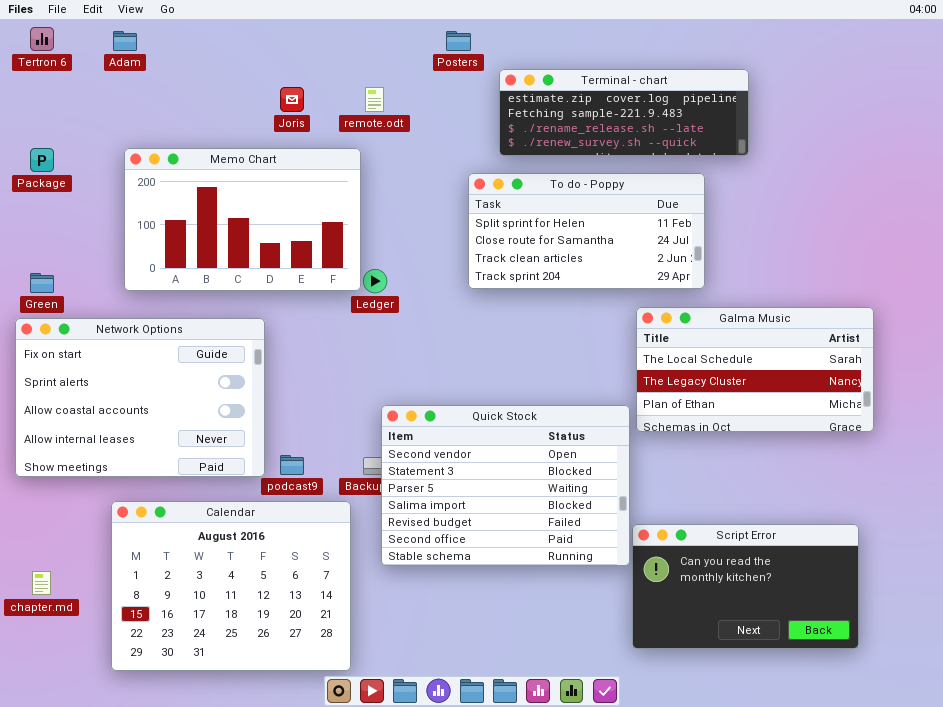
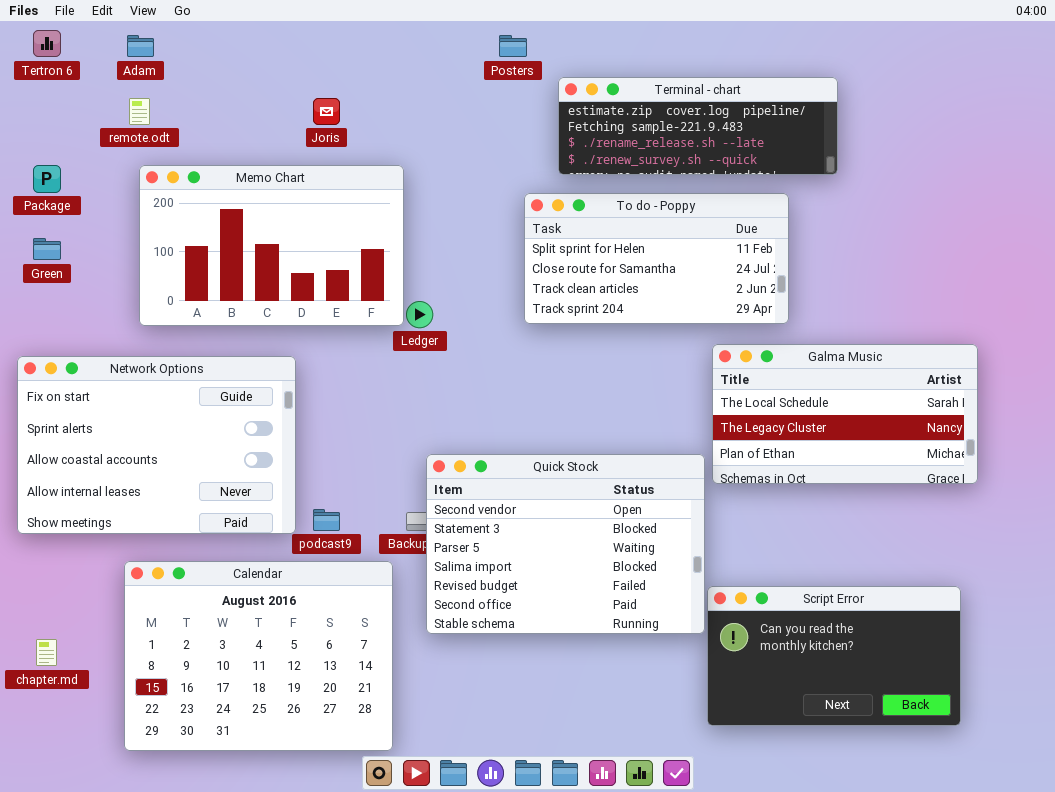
remote.odt: [365,87,384,112] -> [129,98,150,125], moved
Green: [30,273,54,293] -> [33,238,61,260], moved

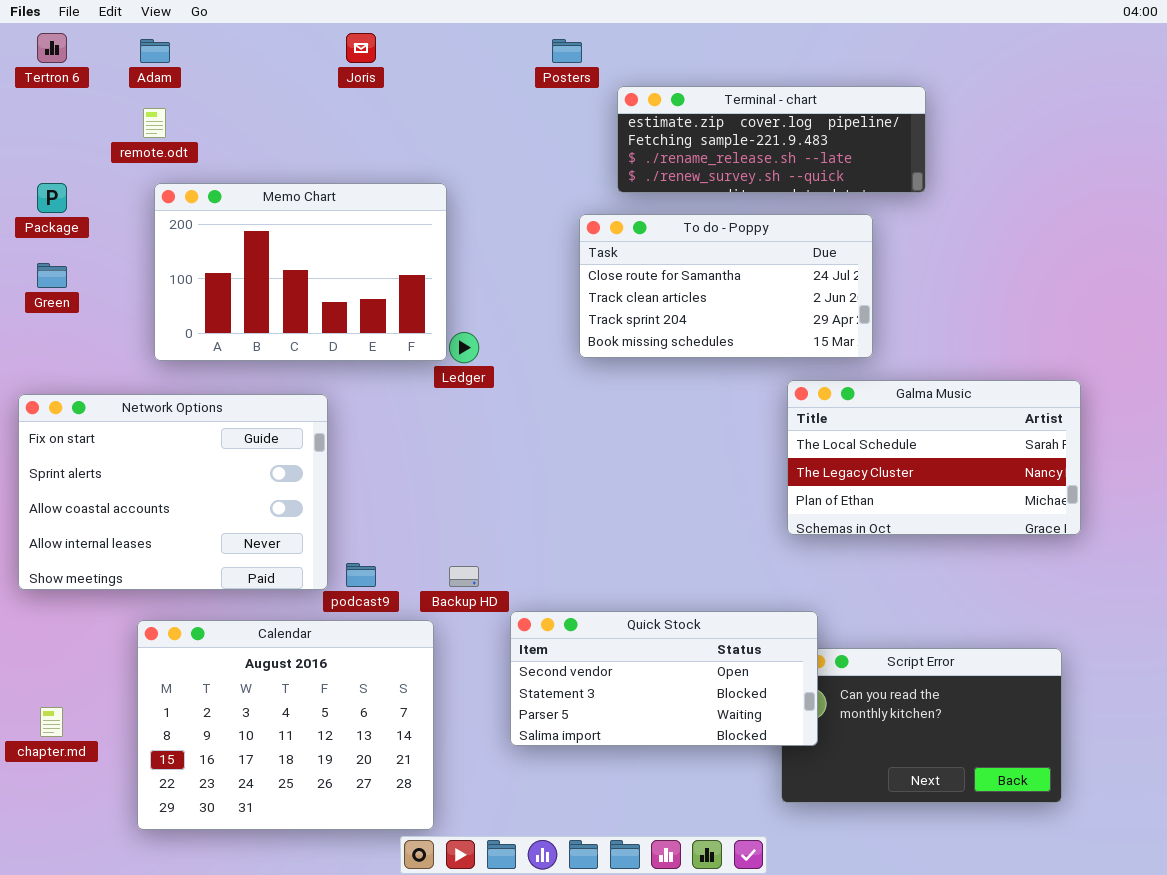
Joris: [313,98,340,125] -> [346,33,376,63], moved
To do - Poppy: [524,193,789,324] -> [579,214,873,358], scrolled down 1 row
Quick Stock: [426,454,705,634] -> [510,611,818,746], moved, resized

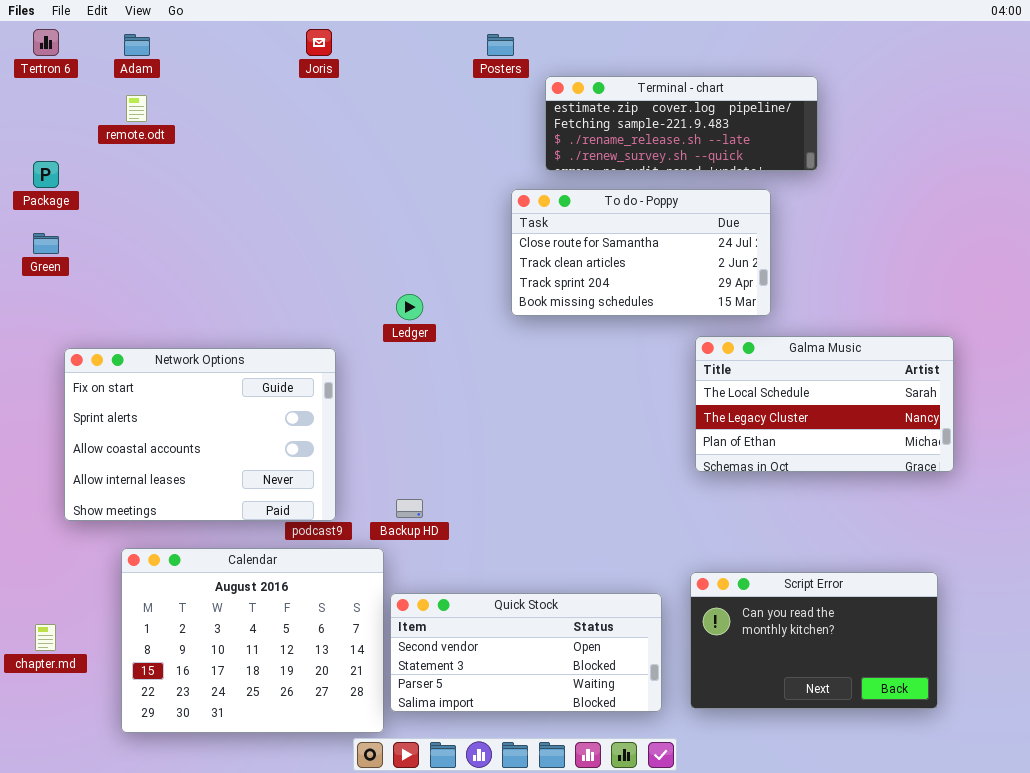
Memo Chart: [154,183,447,361] -> none, closed
Network Options: [18,394,328,590] -> [64,348,336,521], moved
Quick Stock: [510,611,818,746] -> [390,593,662,712], moved

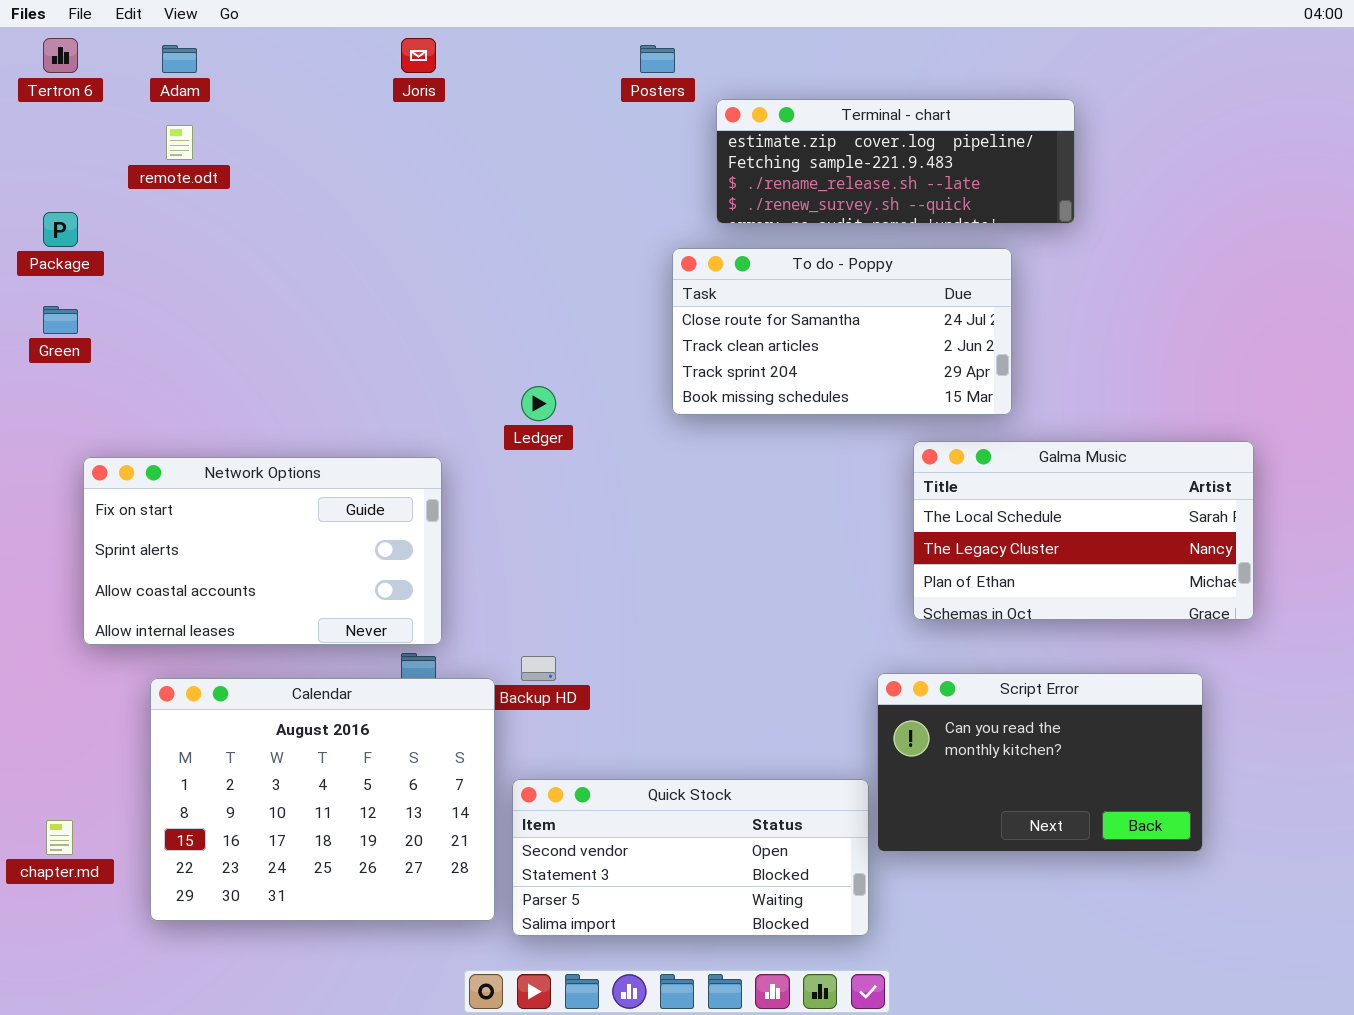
Network Options: [64,348,336,521] -> [83,457,442,645], resized
Calendar: [121,548,384,733] -> [150,678,495,921], moved
Script Error: [690,572,938,709] -> [877,673,1203,852], moved

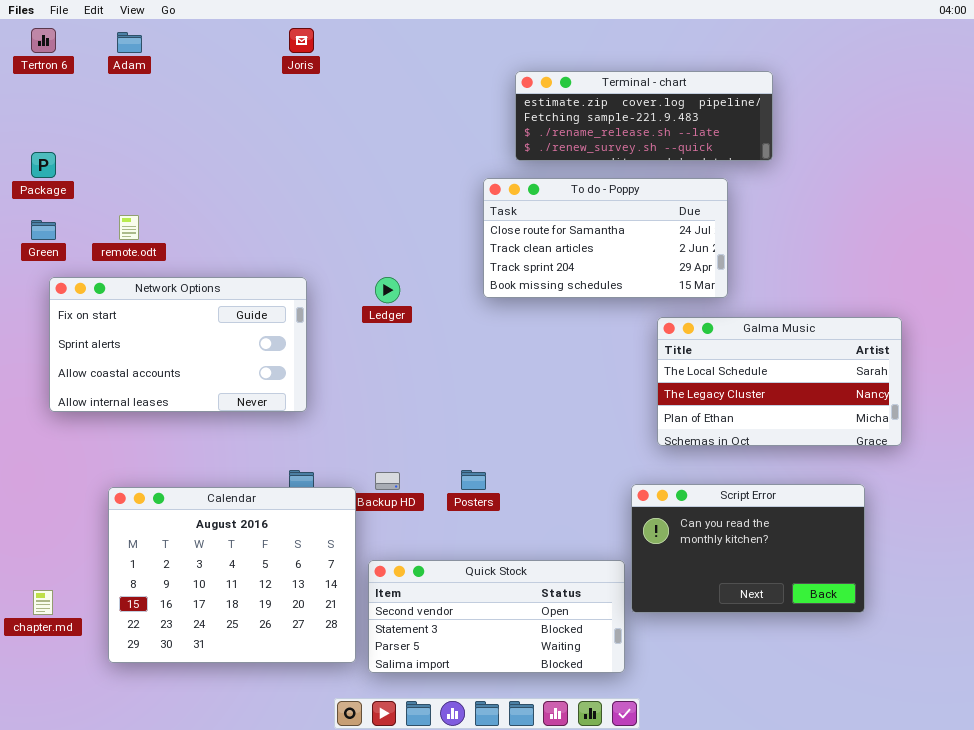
Posters: [640,45,675,73] -> [461,470,486,490], moved
remote.odt: [166,125,193,160] -> [119,215,139,240], moved
Network Options: [83,457,442,645] -> [49,277,307,412], moved

